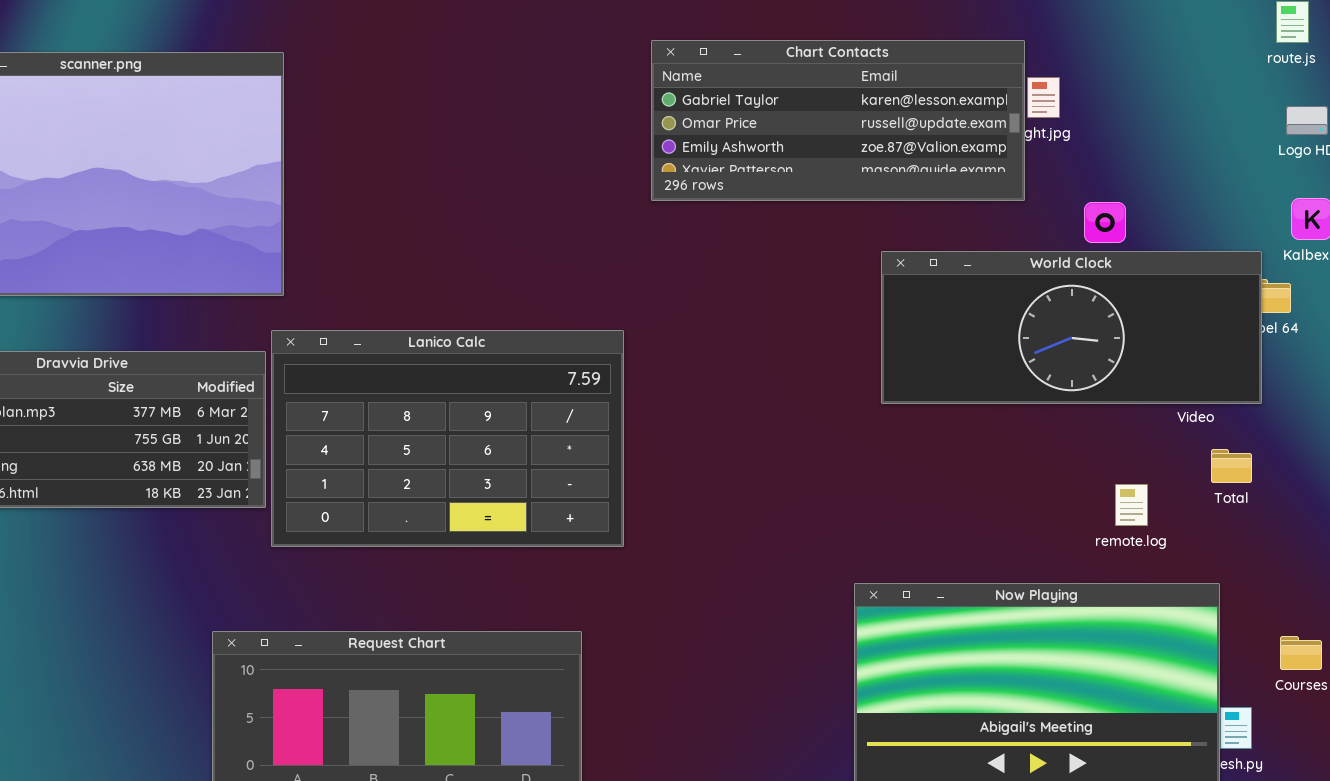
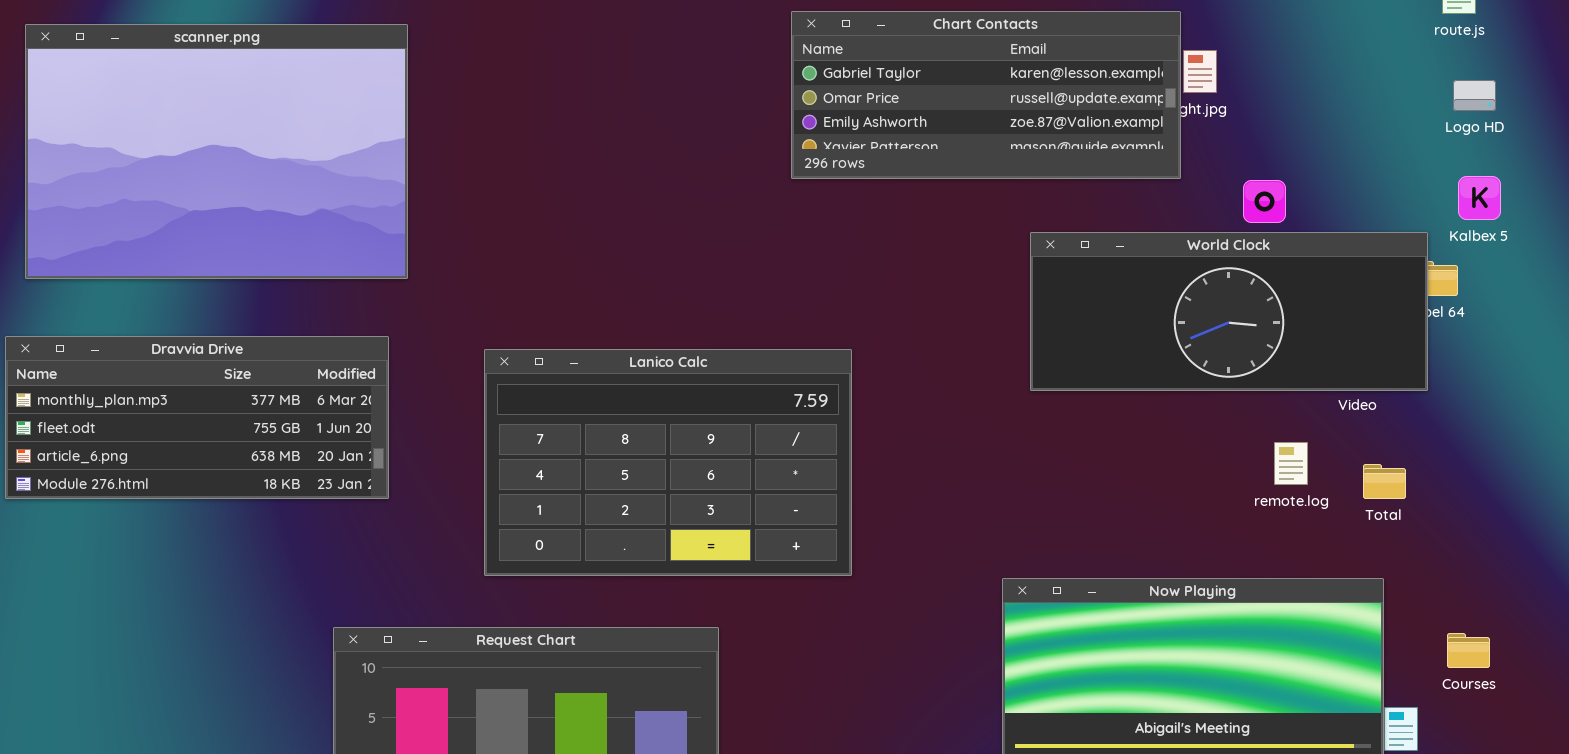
Lanico Calc: [271,330,624,547] -> [484,349,852,576], moved
Total: [1211,449,1252,483] -> [1363,464,1406,499], moved
remote.log: [1115,484,1148,526] -> [1274,442,1308,485], moved

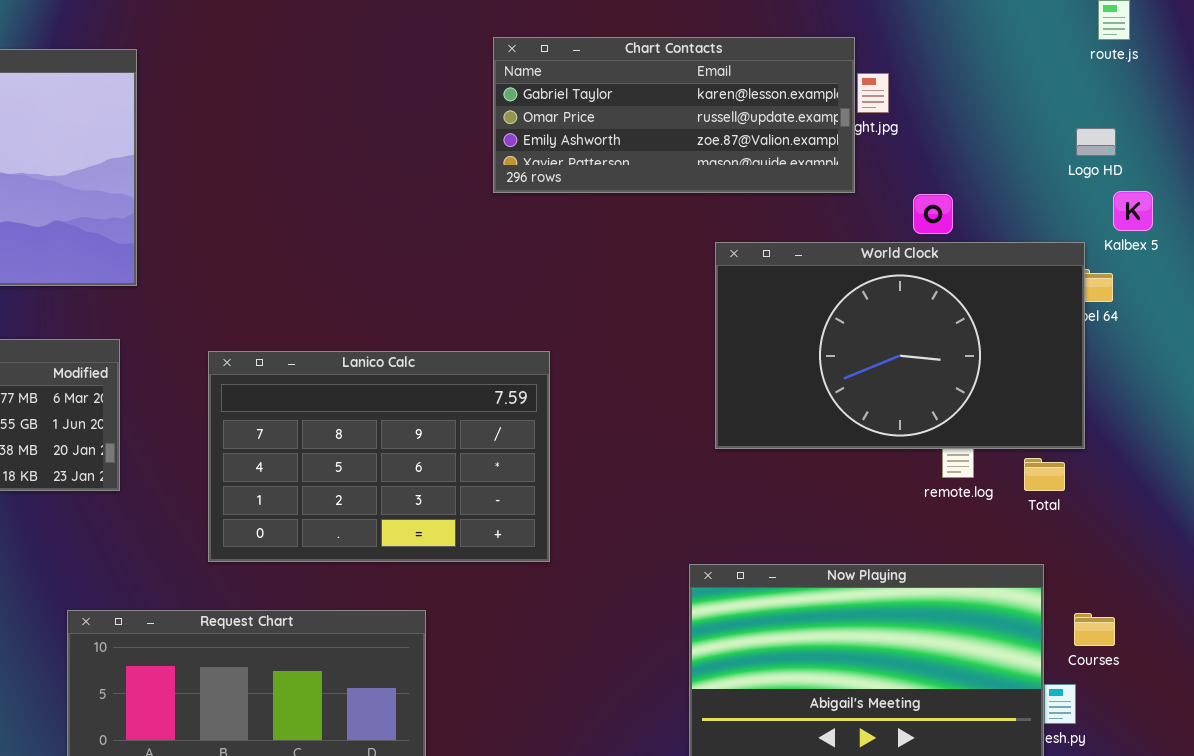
Logo HD: [1453,80,1496,111] -> [1076,128,1116,156], moved
World Clock: [1030,232,1428,391] -> [715,242,1085,449], resized
Courses: [1447,633,1490,668] -> [1074,613,1115,646], moved

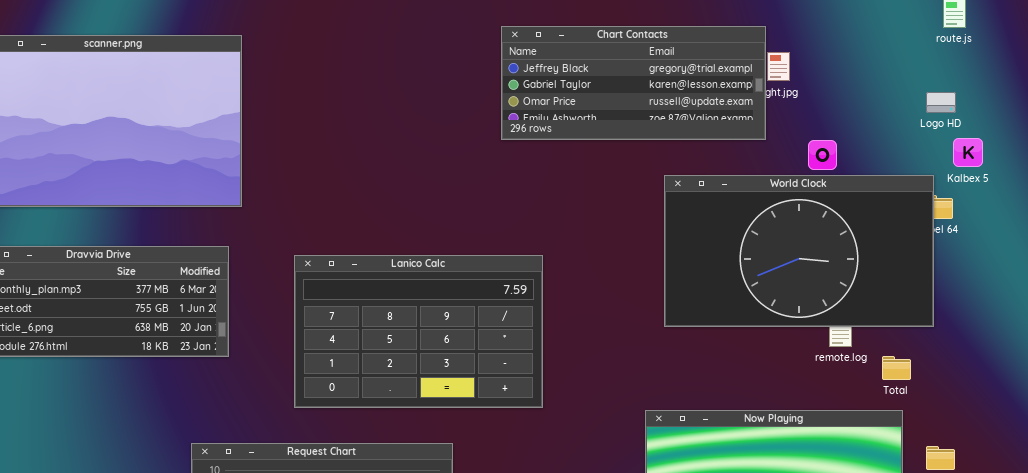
Chart Contacts: [493,37,855,193] -> [501,26,766,140], scrolled up 1 row
Total: [1024,458,1065,491] -> [882,356,911,380], moved

